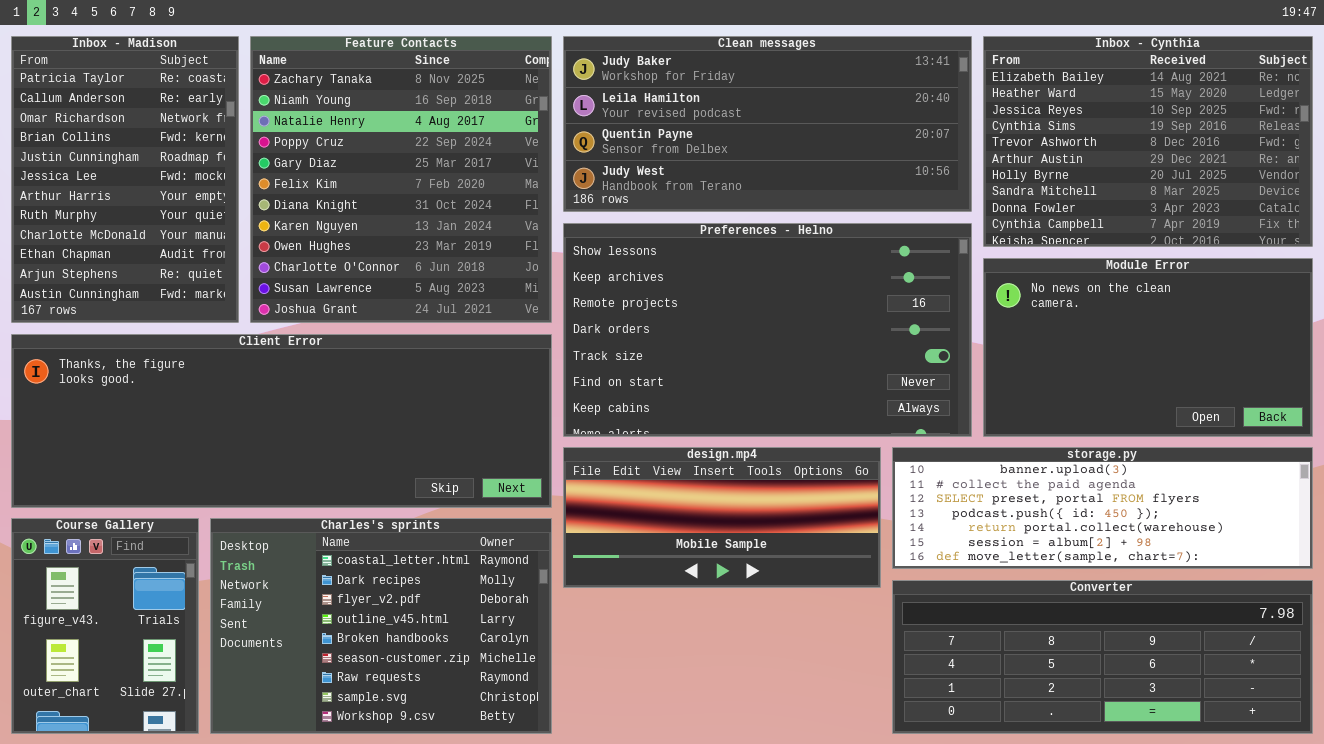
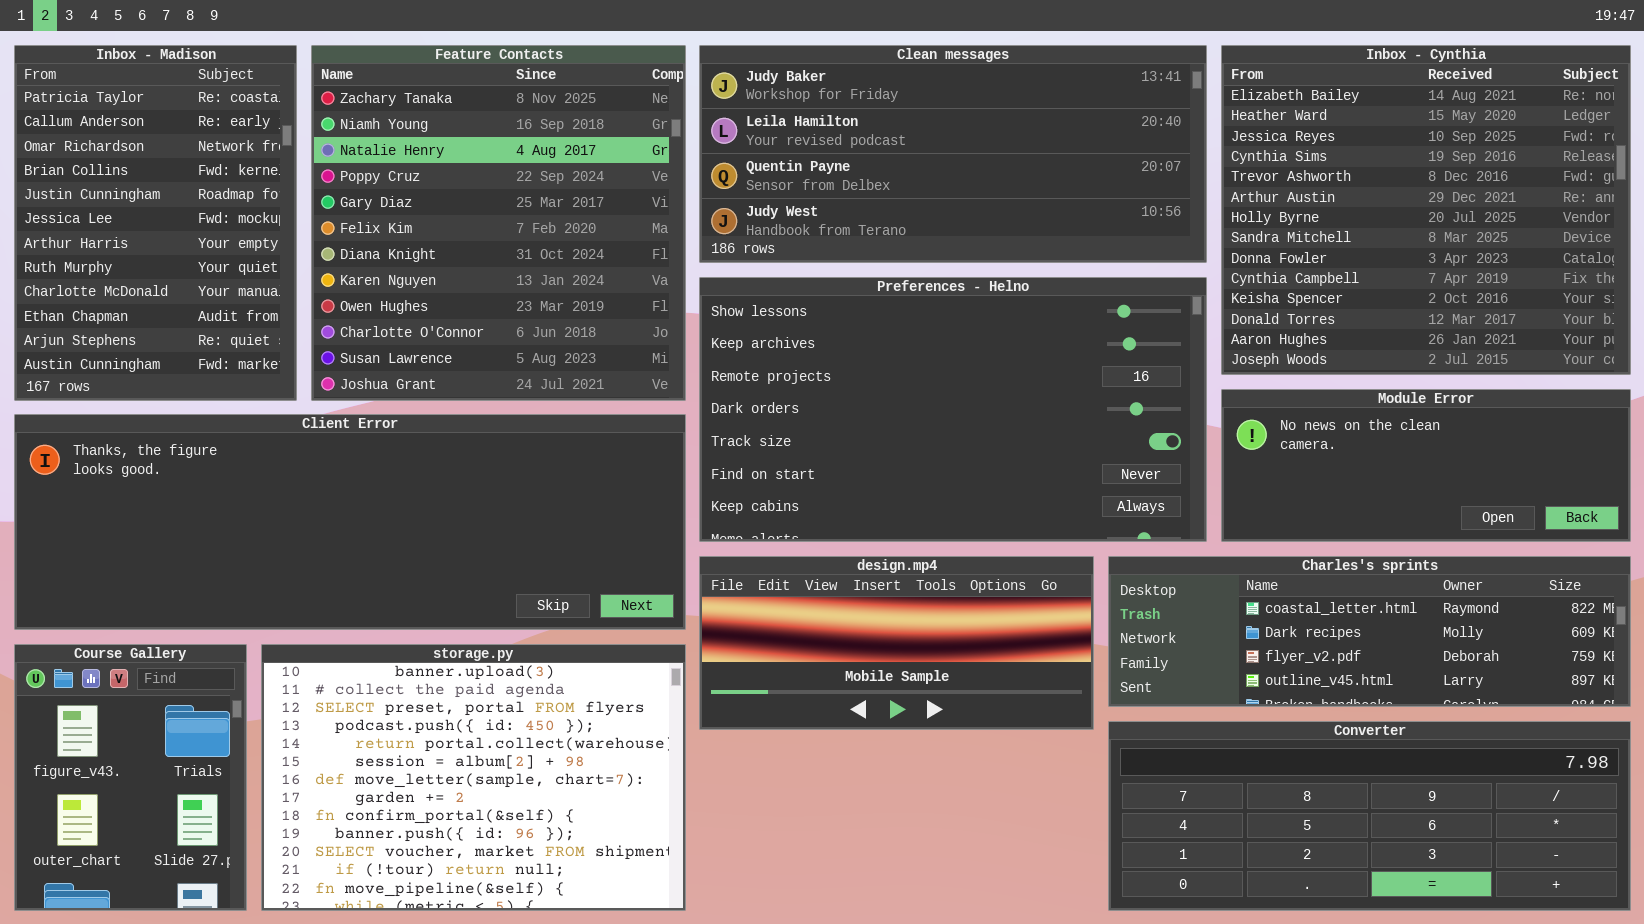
Inbox - Cynthia: [983,36,1313,247] -> [1221,45,1631,375], resized
Module Error: [983,258,1313,437] -> [1221,389,1631,542], resized
storage.py: [892,447,1313,569] -> [261,644,686,911], moved, resized
Charles's sprints: [210,518,552,734] -> [1108,556,1631,707], moved, resized

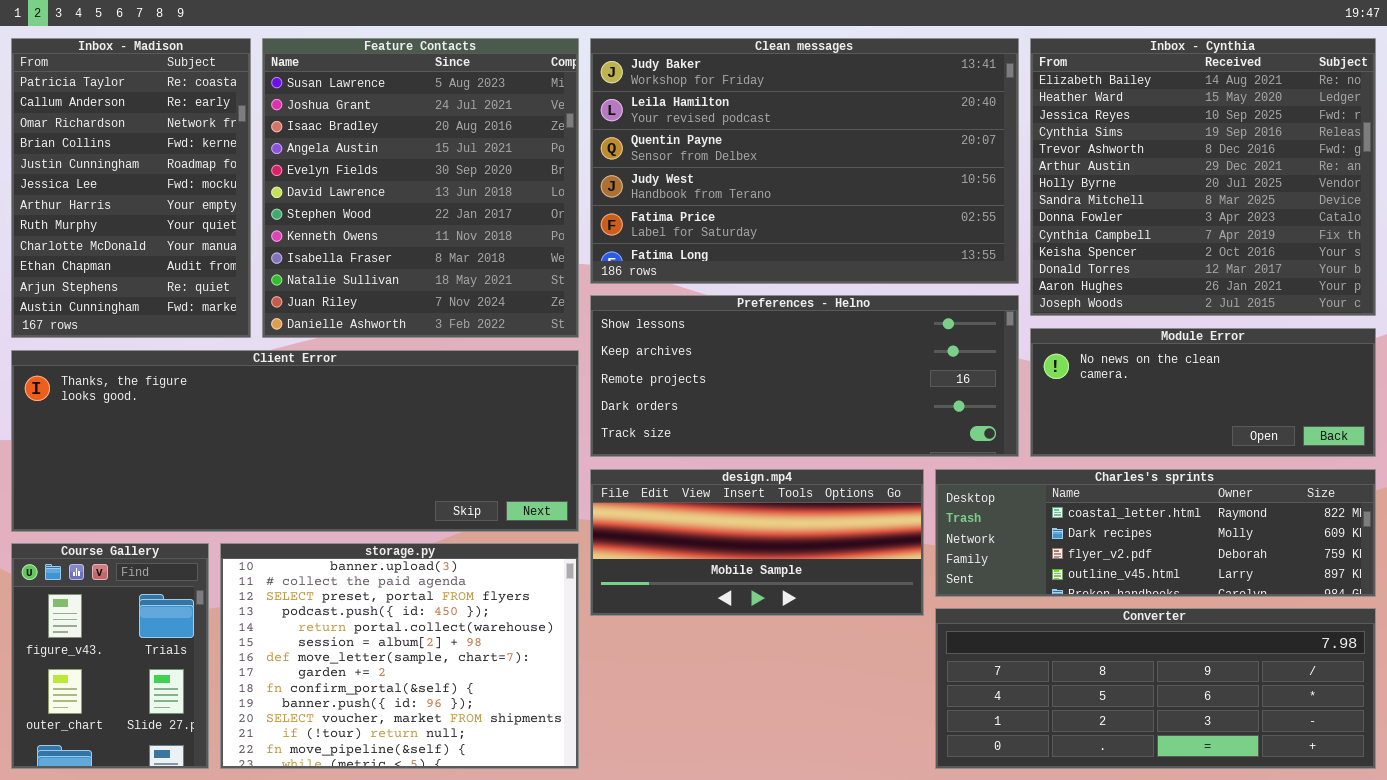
Feature Contacts: [311,45,686,401] -> [262,38,579,338], scrolled down 10 rows
Clean messages: [699,45,1207,263] -> [590,38,1019,284], resized
Preferences - Helno: [699,277,1207,542] -> [590,295,1019,457], resized

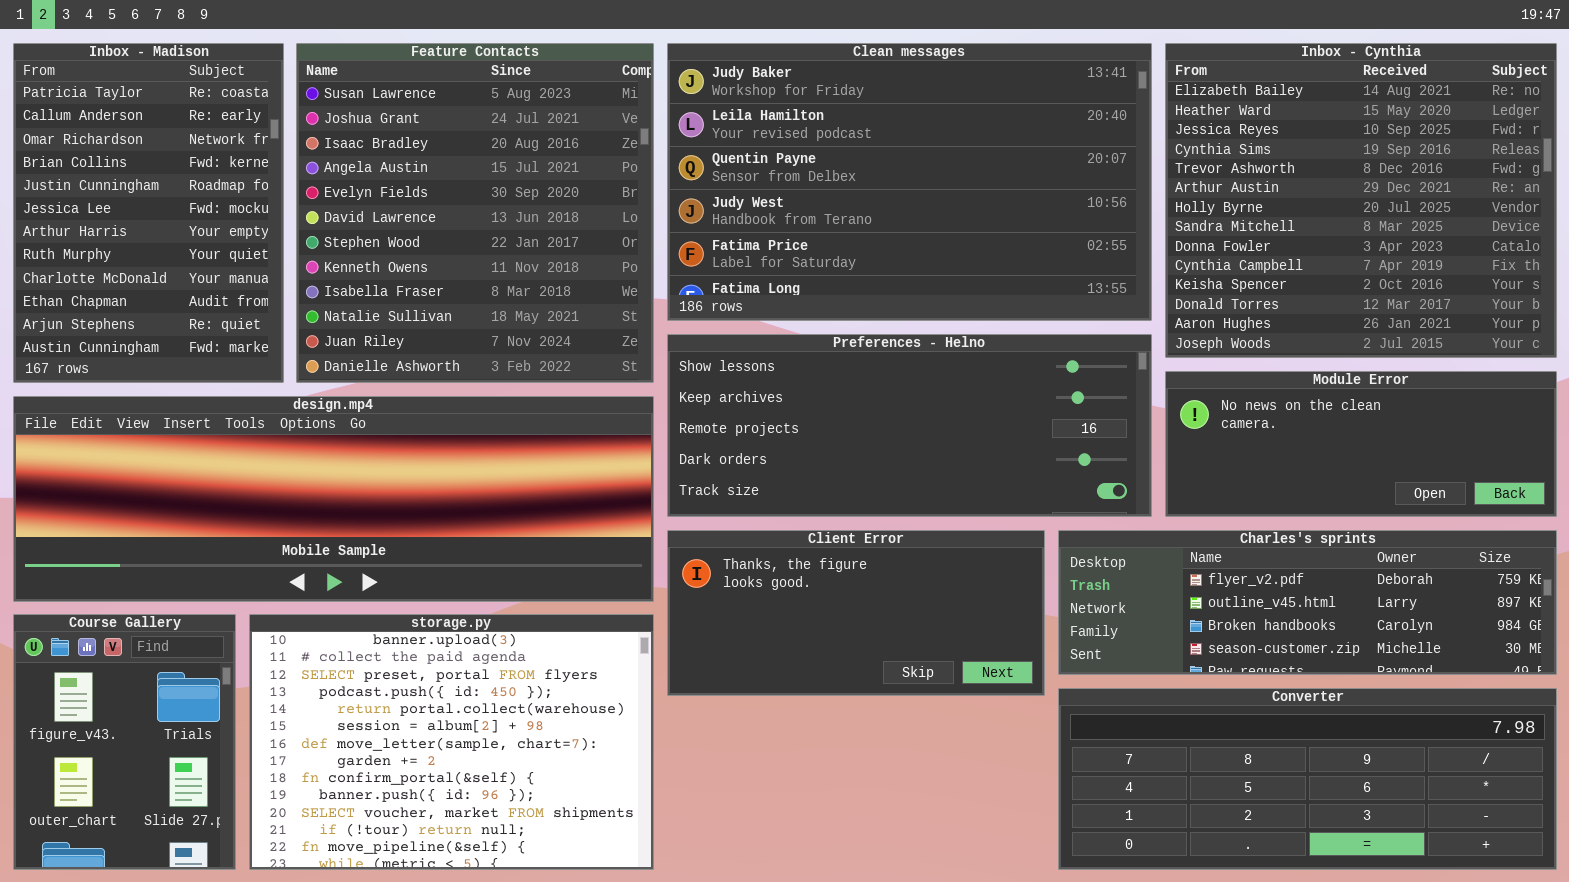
Client Error: [11,350,579,532] -> [667,530,1045,696], moved, resized
design.mp4: [590,469,924,616] -> [13,396,654,602], moved, resized
Charles's sprints: [935,469,1376,597] -> [1058,530,1557,675], scrolled down 2 rows

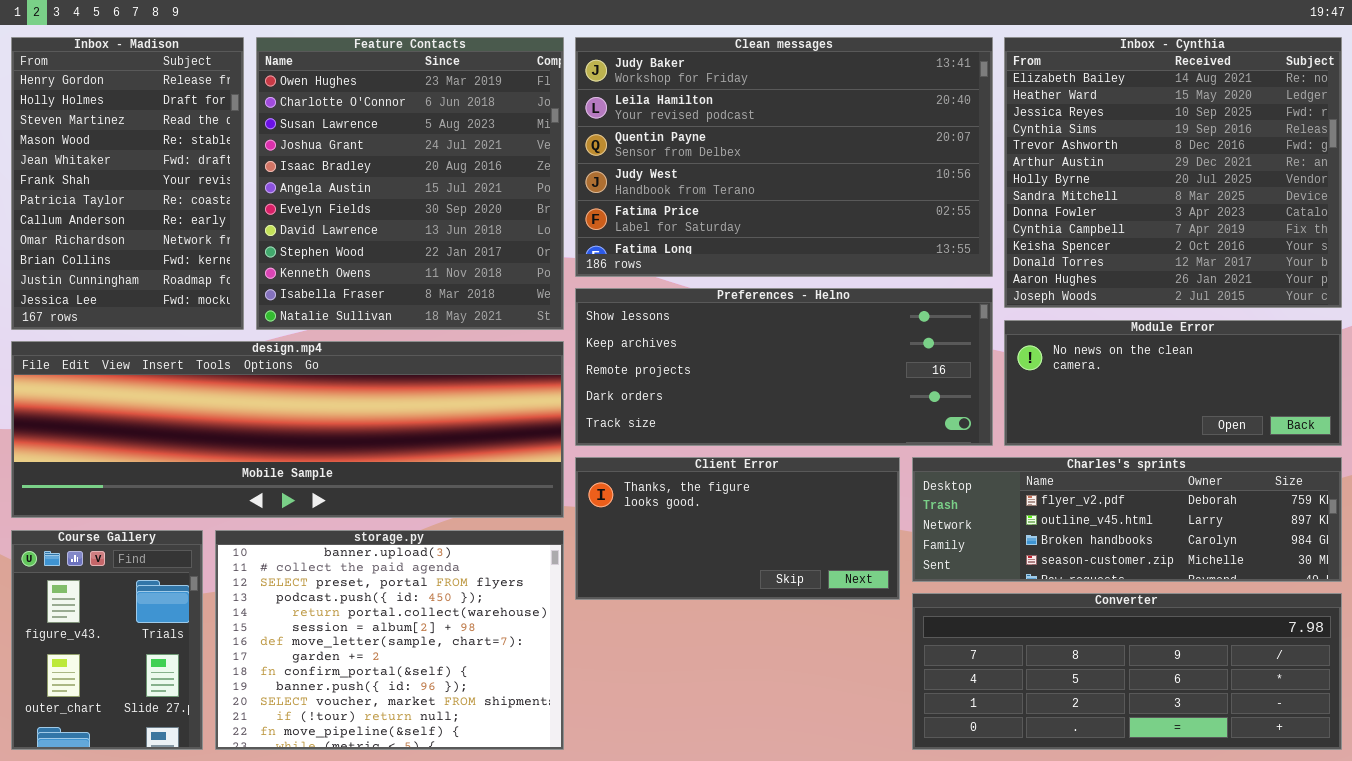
Inbox - Madison: [13,43,284,383] -> [11,37,244,330], scrolled up 6 rows
Feature Contacts: [296,43,654,383] -> [256,37,564,330], scrolled up 2 rows

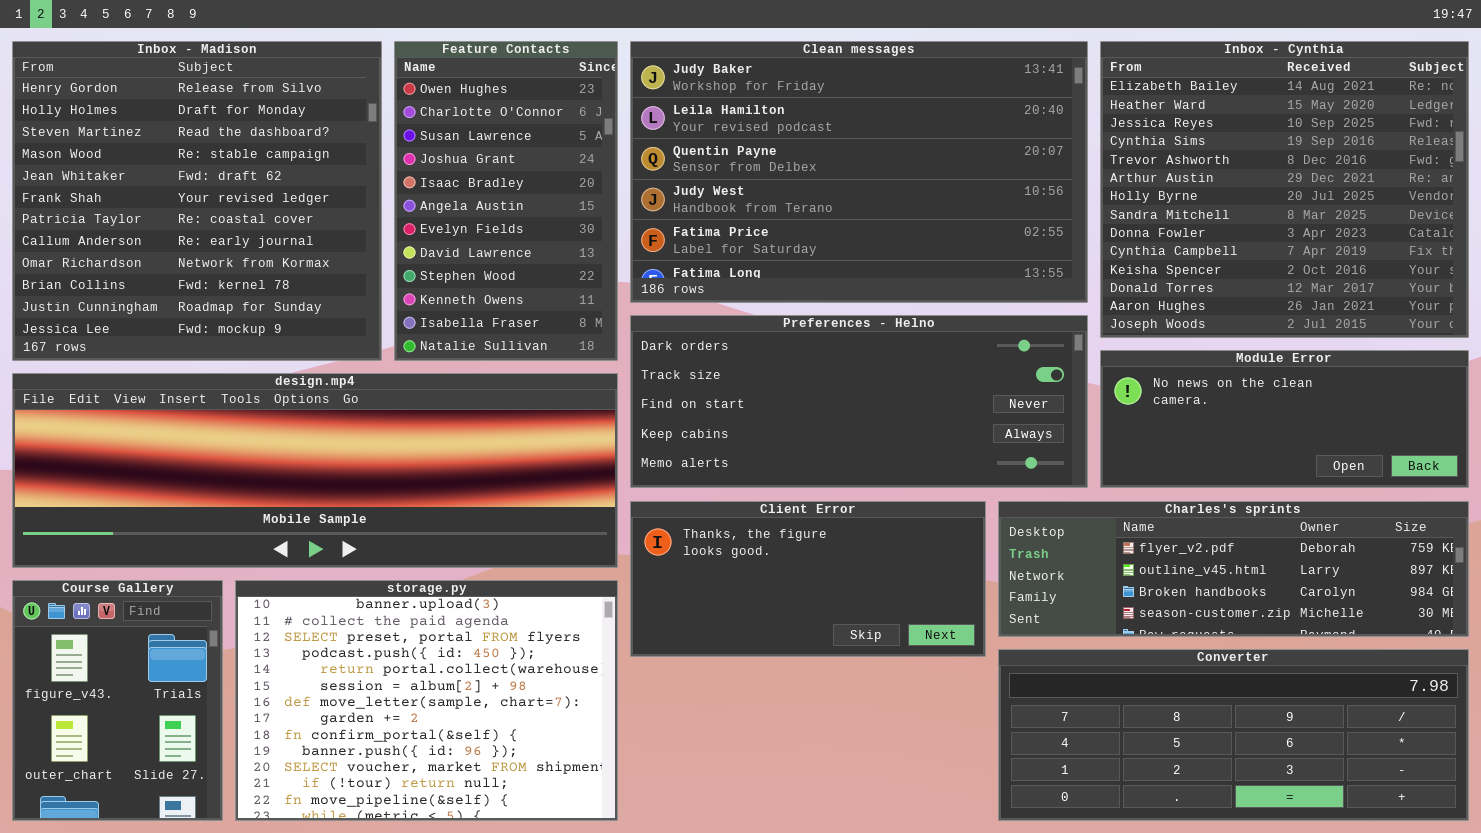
Inbox - Madison: [11,37,244,330] -> [12,41,382,361], resized
Feature Contacts: [256,37,564,330] -> [394,41,618,361], resized
Preferences - Helno: [575,288,993,446] -> [630,315,1088,488], scrolled down 3 rows

